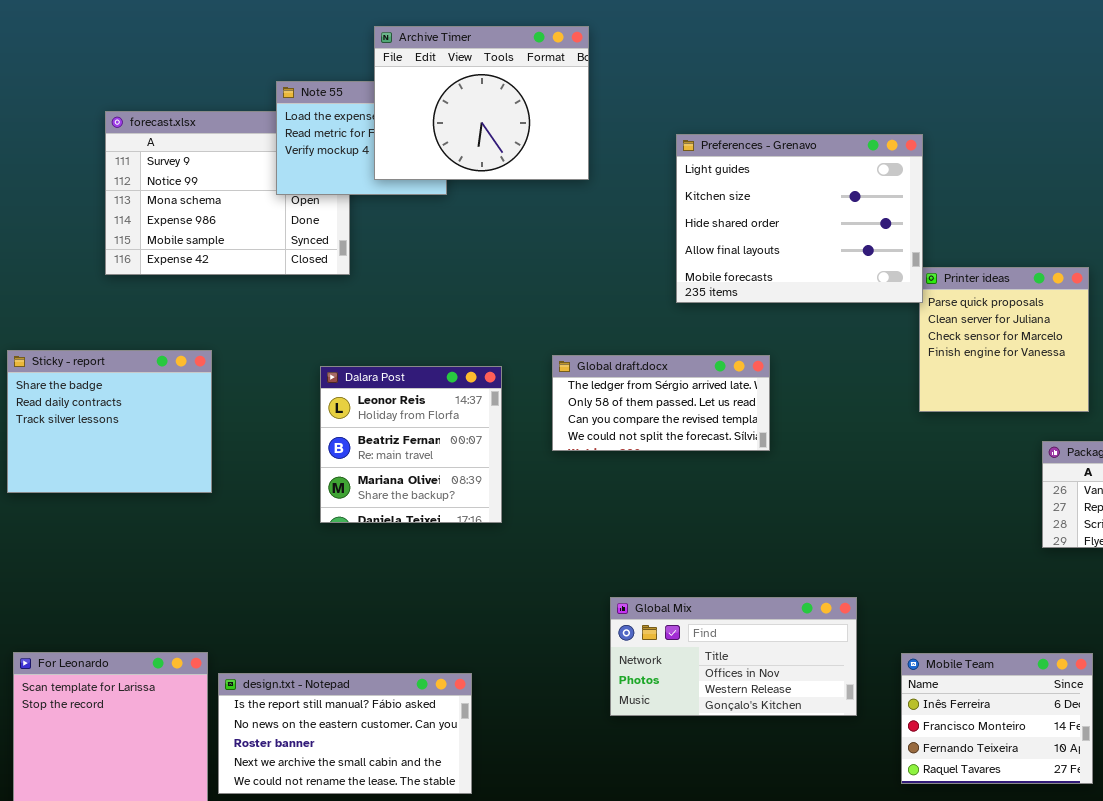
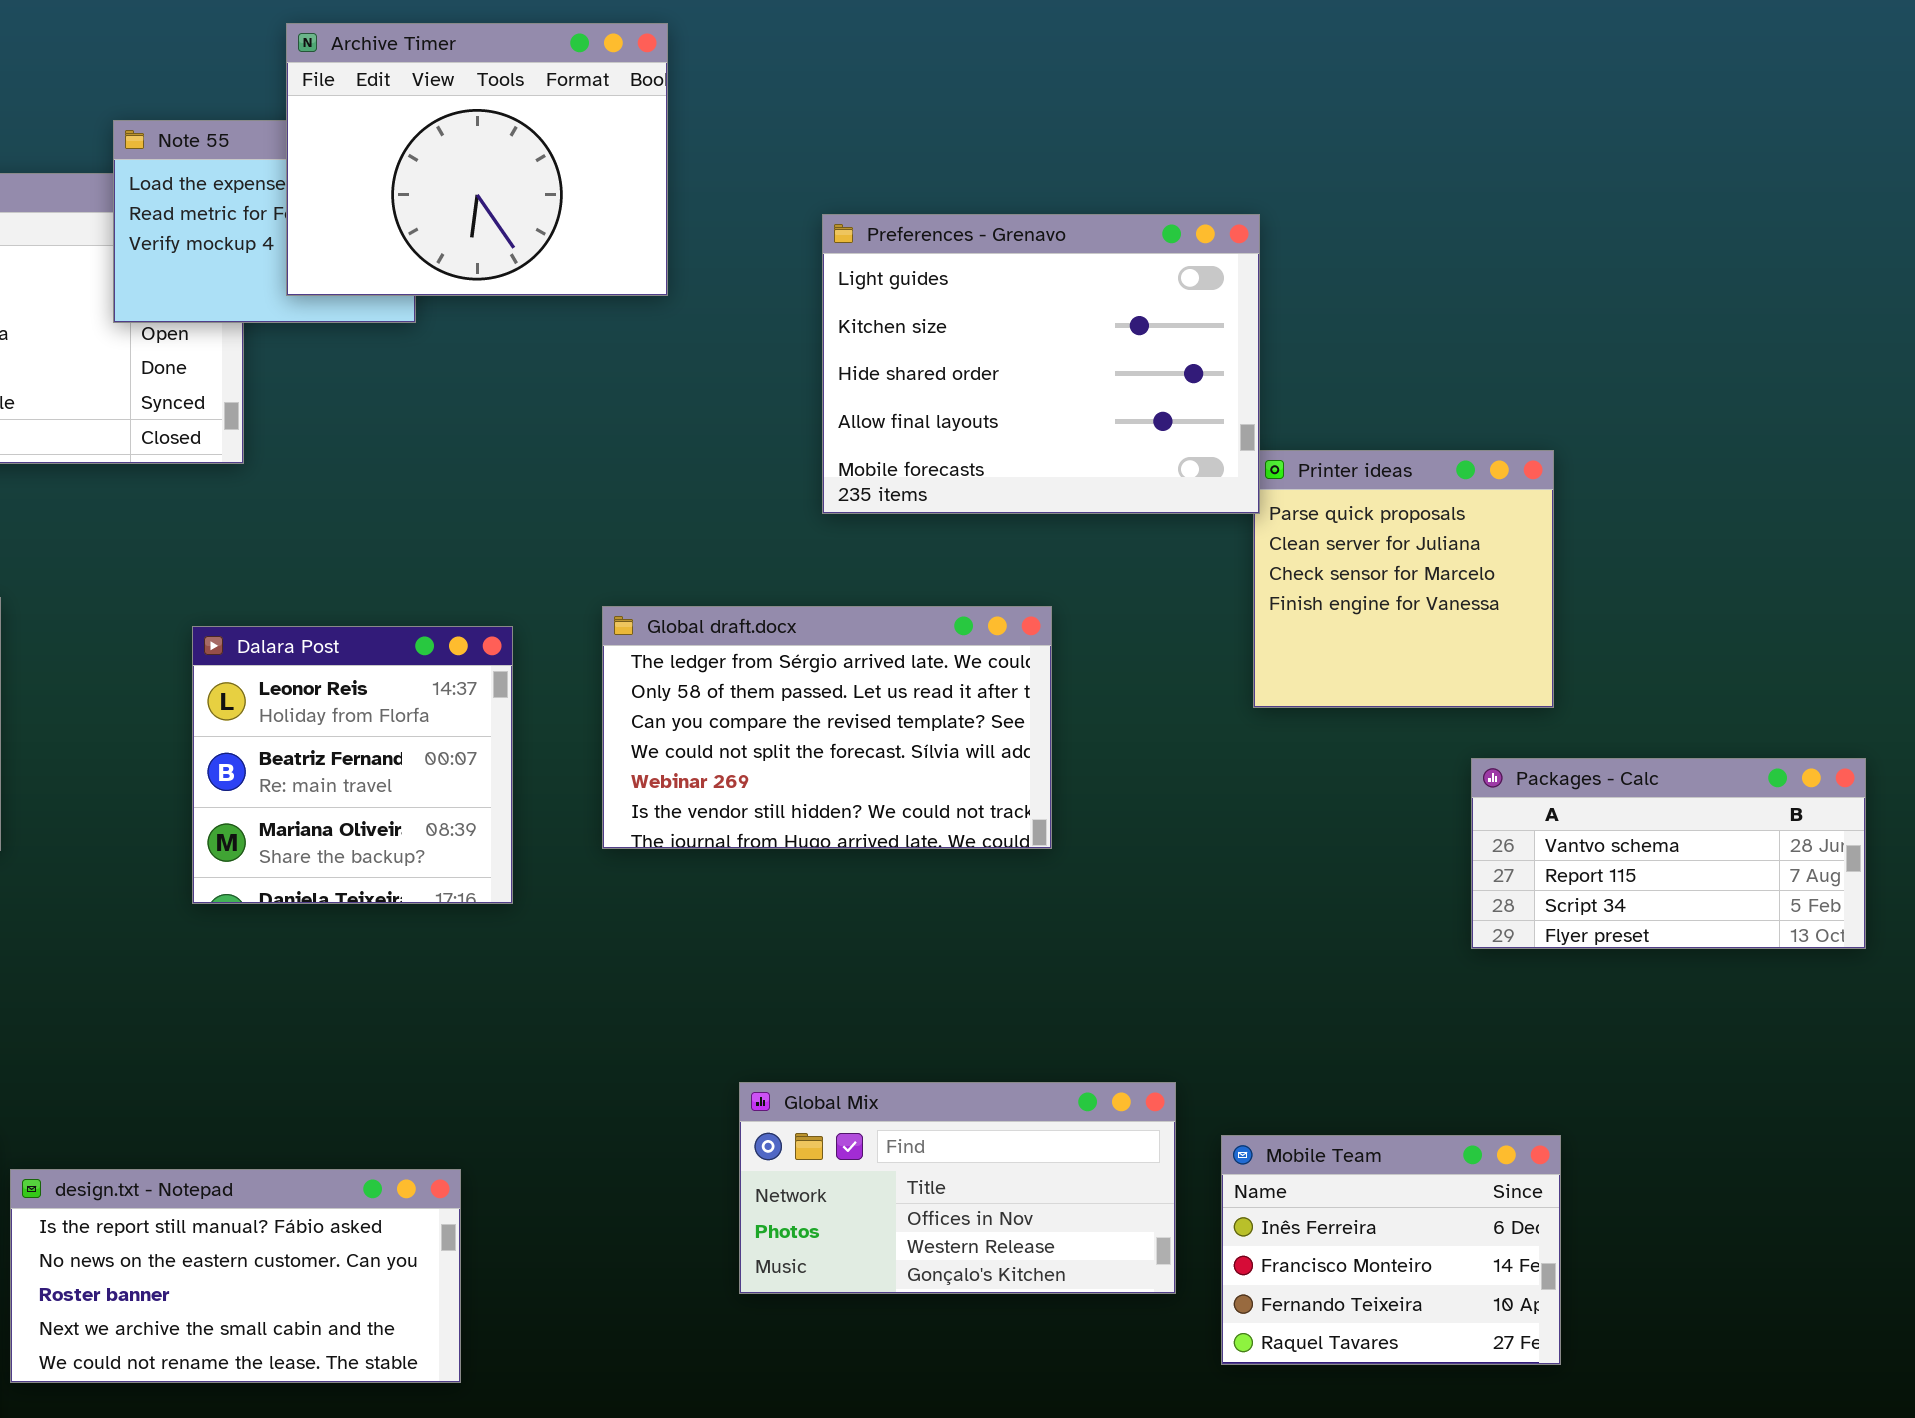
Global draft.docx: [552,355,770,451] -> [602,606,1052,849], resized
Global Mix: [610,597,857,716] -> [739,1082,1176,1294], moved

